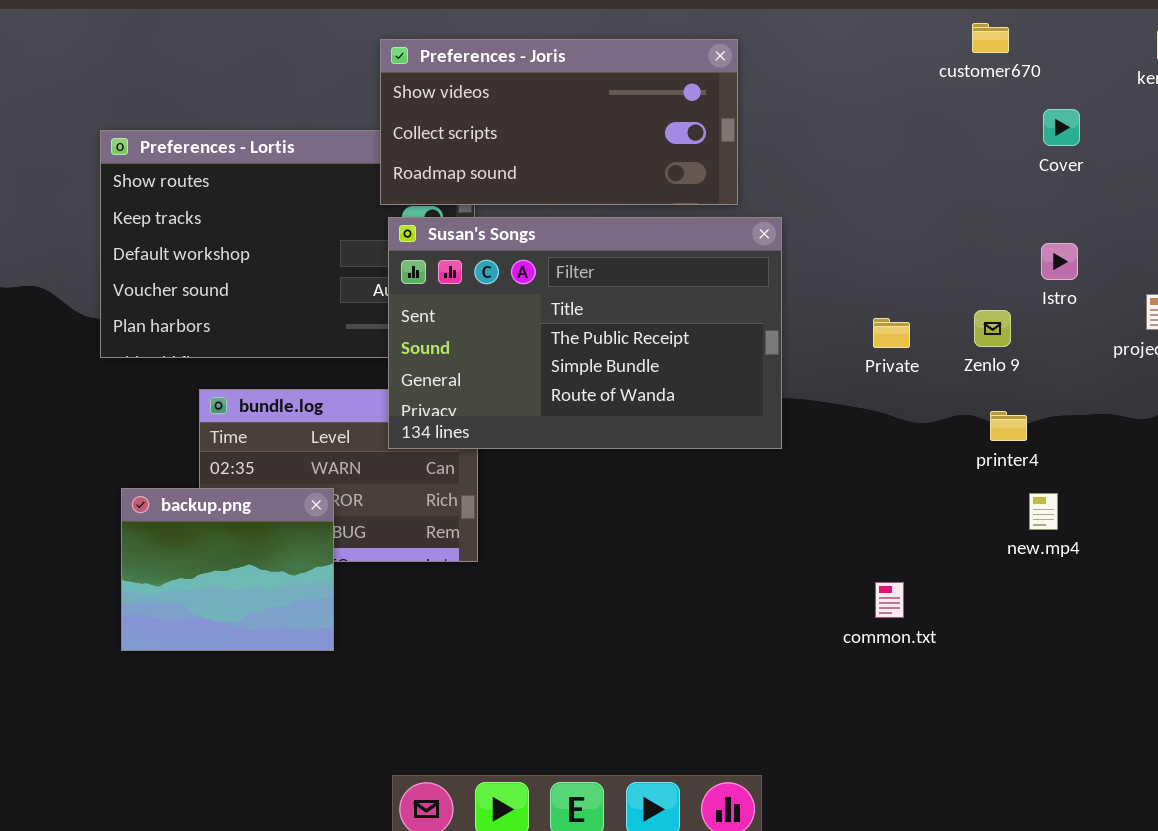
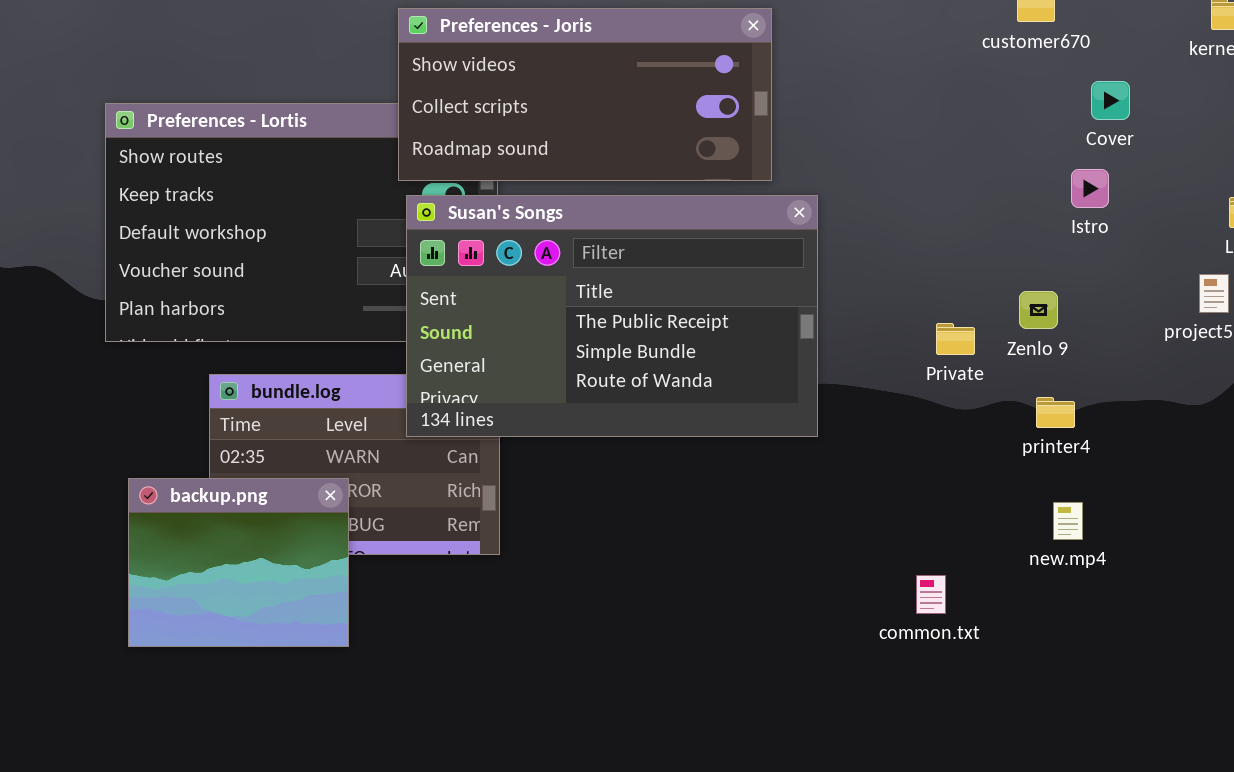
Istro: [1041,243,1078,280] -> [1071,169,1109,208], moved
Private: [873,318,910,348] -> [936,323,975,355], moved
new.mp4: [1029,493,1058,530] -> [1053,502,1083,540], moved

